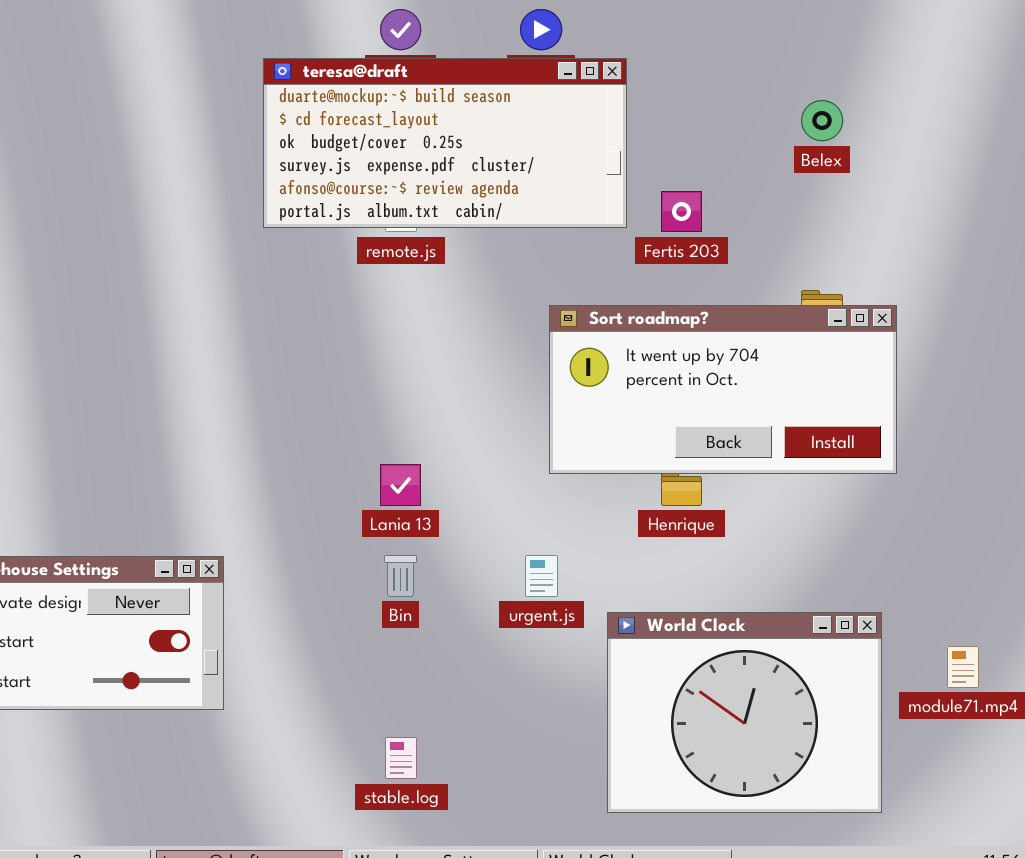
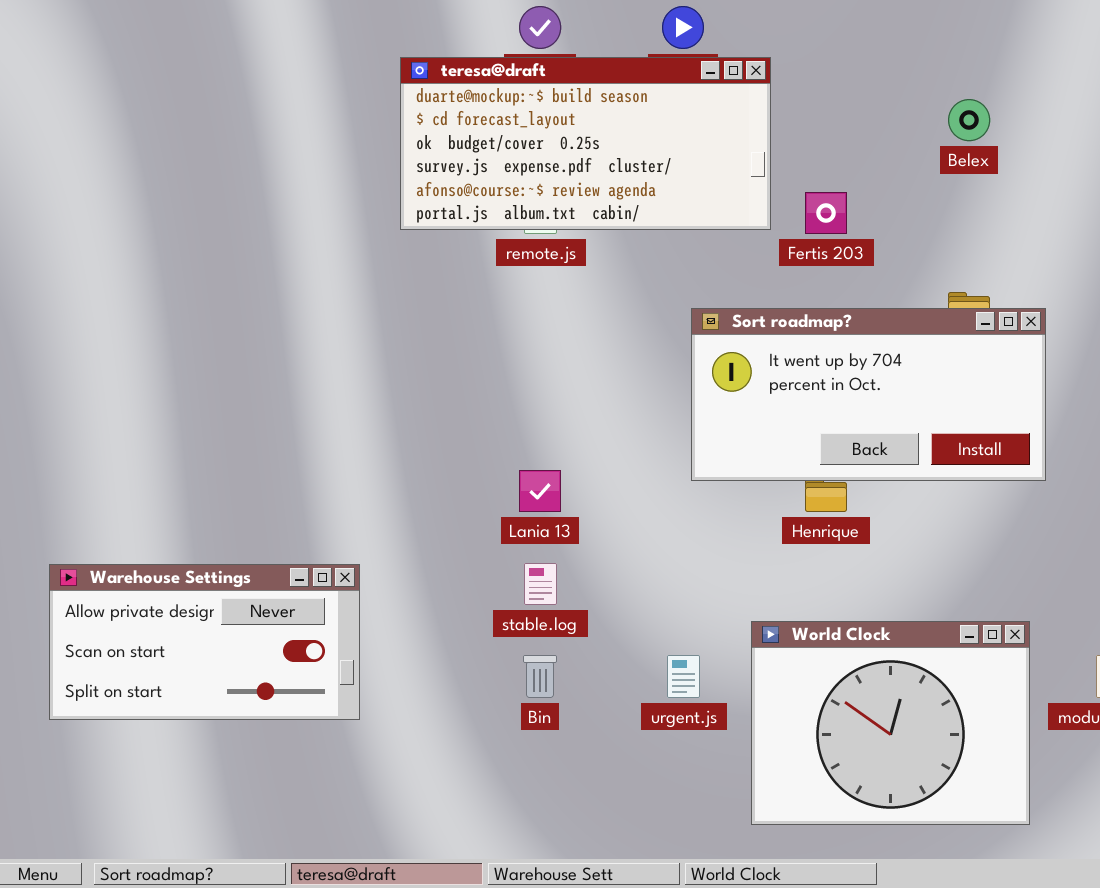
Bin: [384,555,417,597] -> [523,655,557,698], moved
urgent.js: [525,555,558,597] -> [667,655,700,698], moved
stable.log: [385,737,417,779] -> [524,563,557,605], moved

